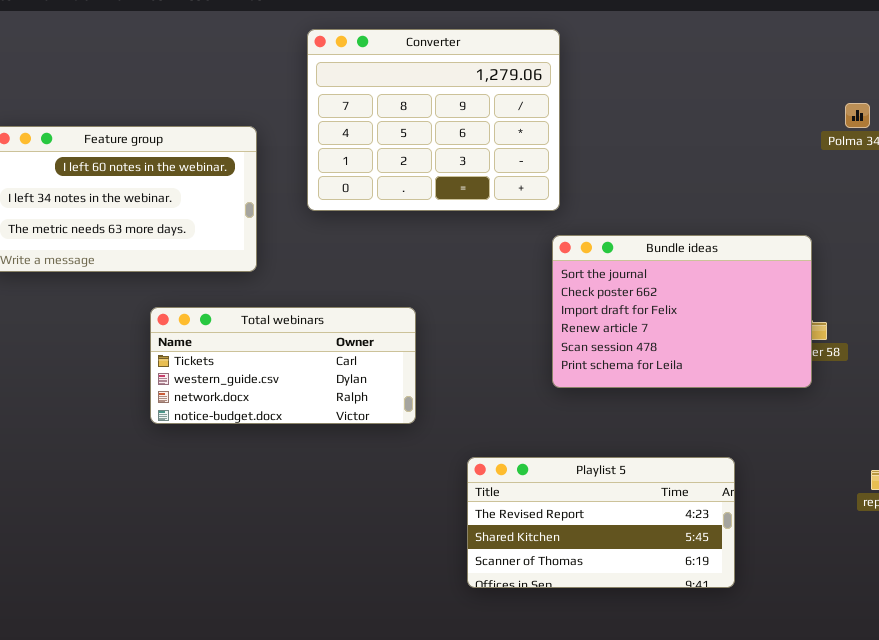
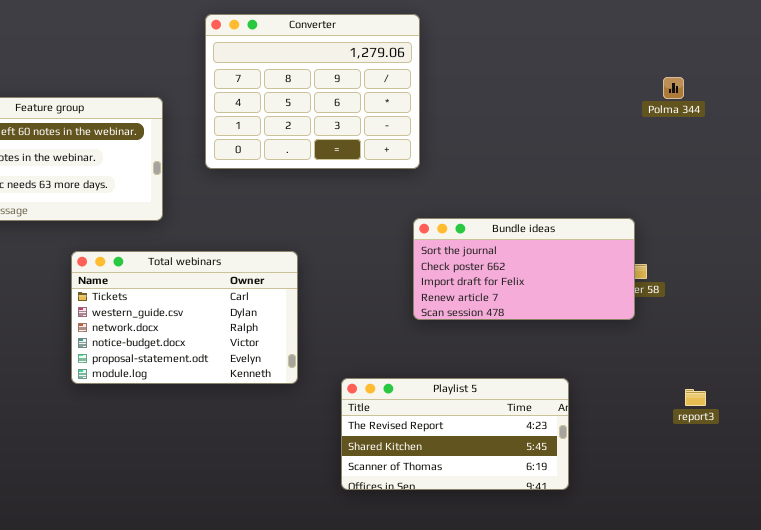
Bundle ideas: [552,235,812,388] -> [413,218,635,320], resized
Total webinars: [150,307,416,424] -> [71,251,298,384], resized

